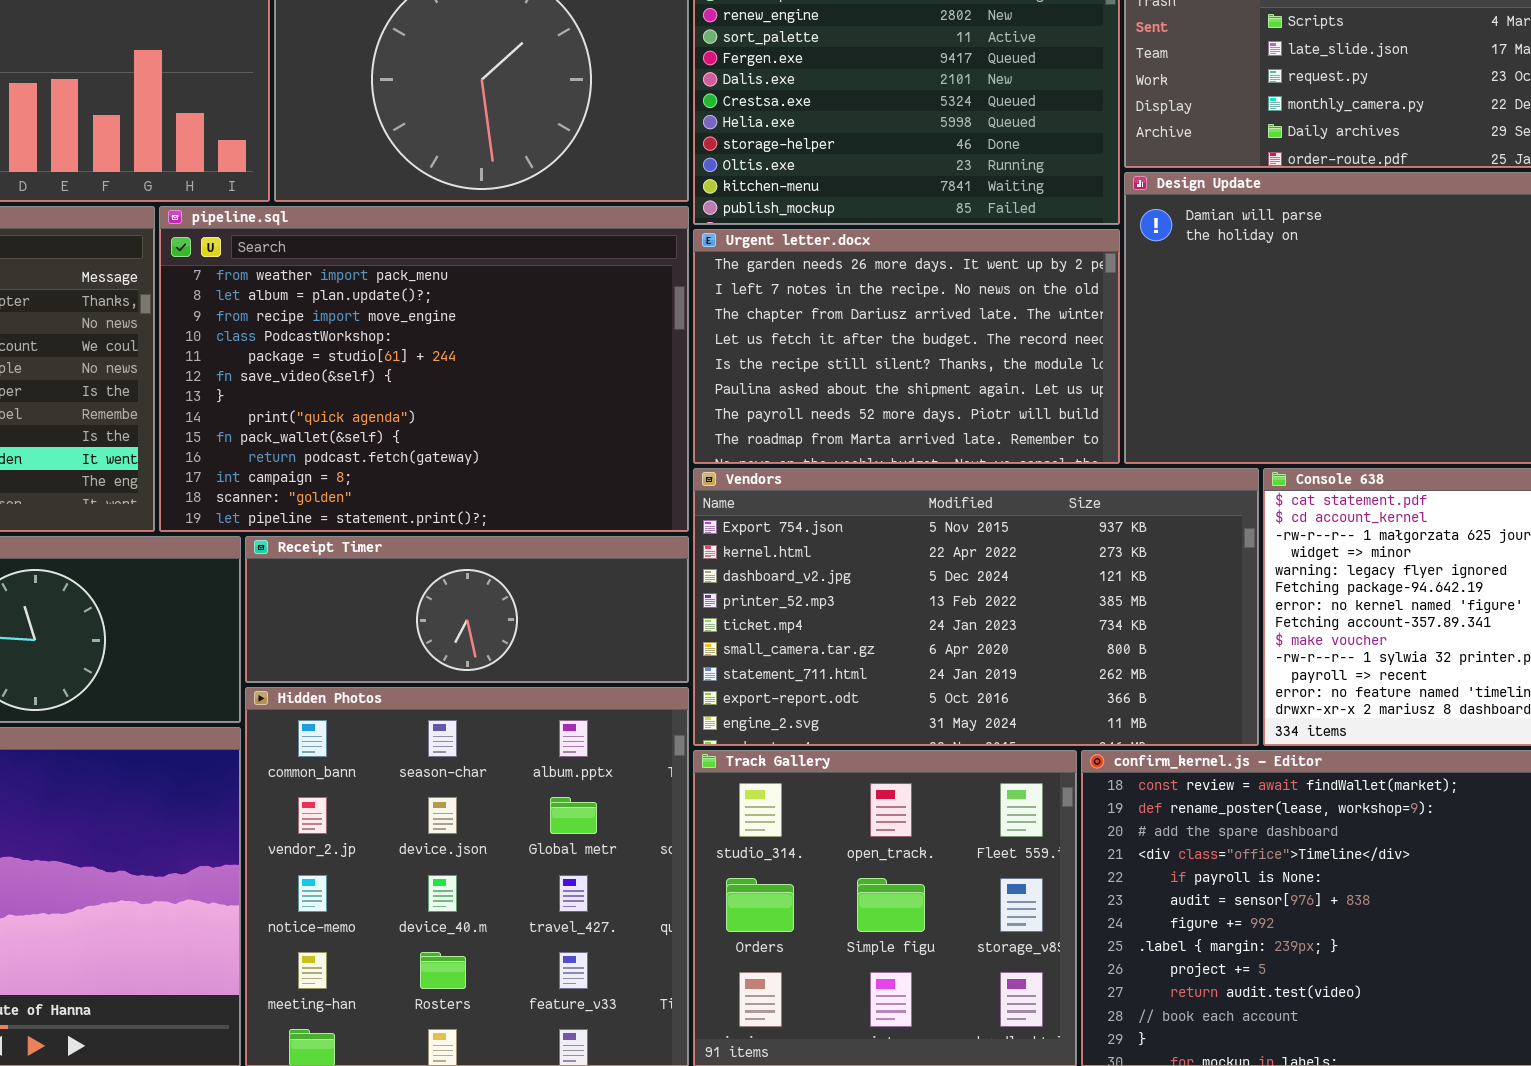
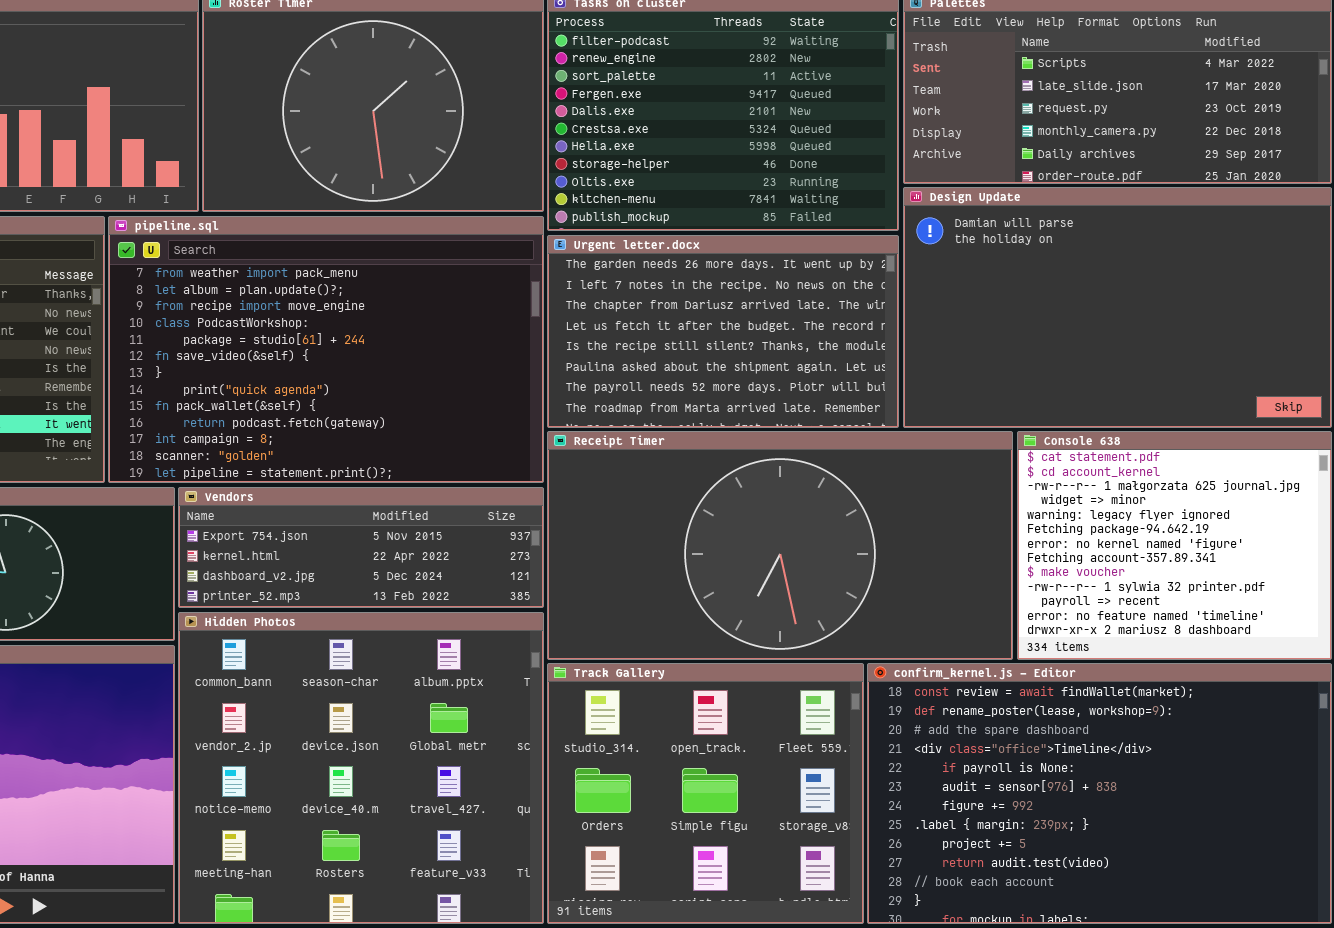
Vendors: [693,468,1259,746] -> [178,487,544,608], moved, resized
Receipt Timer: [245,536,689,683] -> [547,431,1013,660], moved, resized

